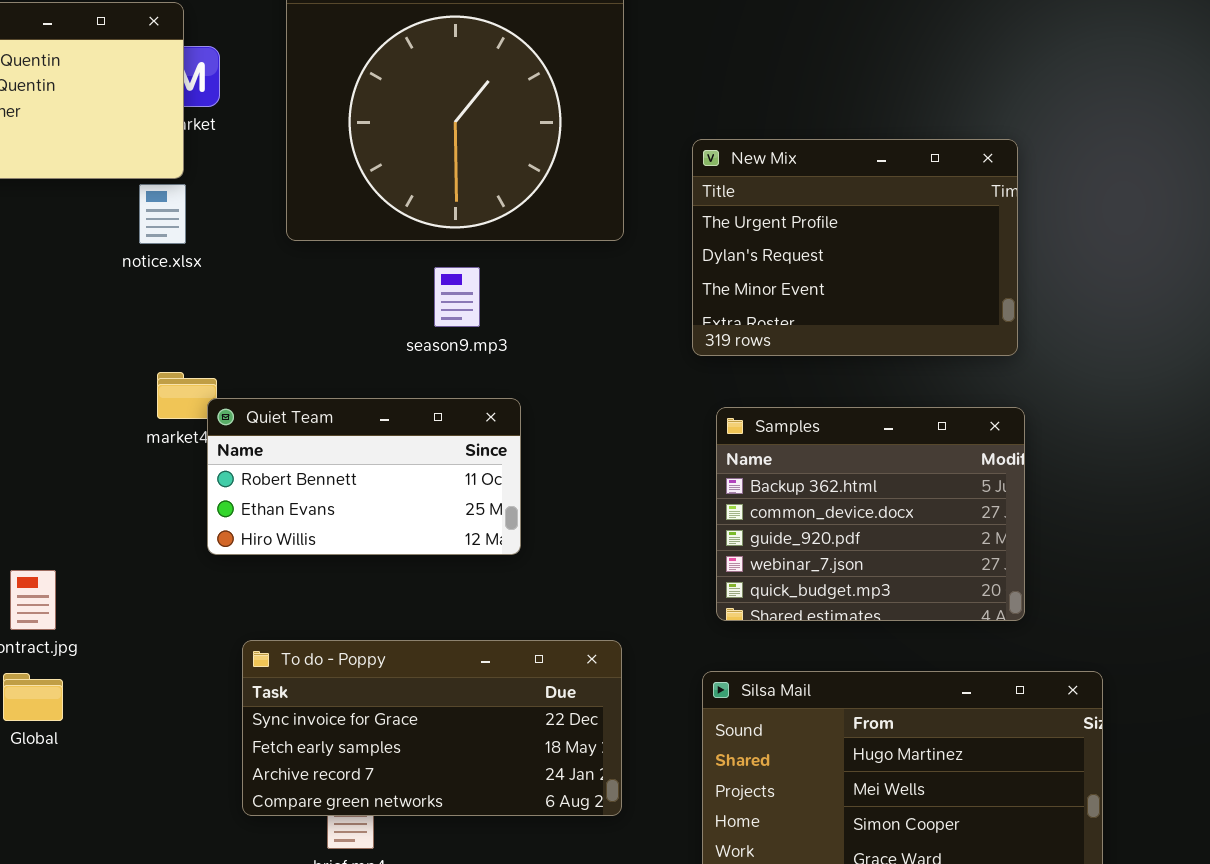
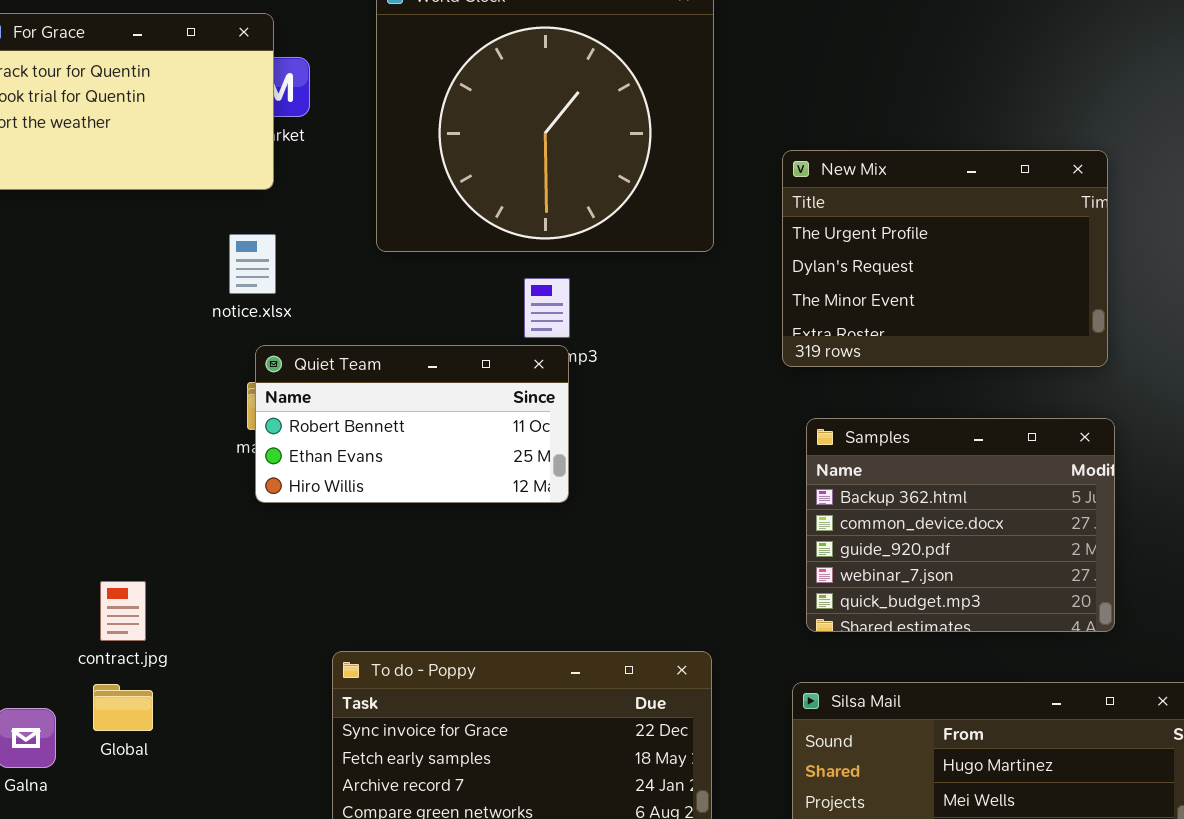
notice.xlsx: [139,184,186,244] -> [229,234,276,294], moved
Quiet Team: [207,398,521,555] -> [255,345,569,503], moved

